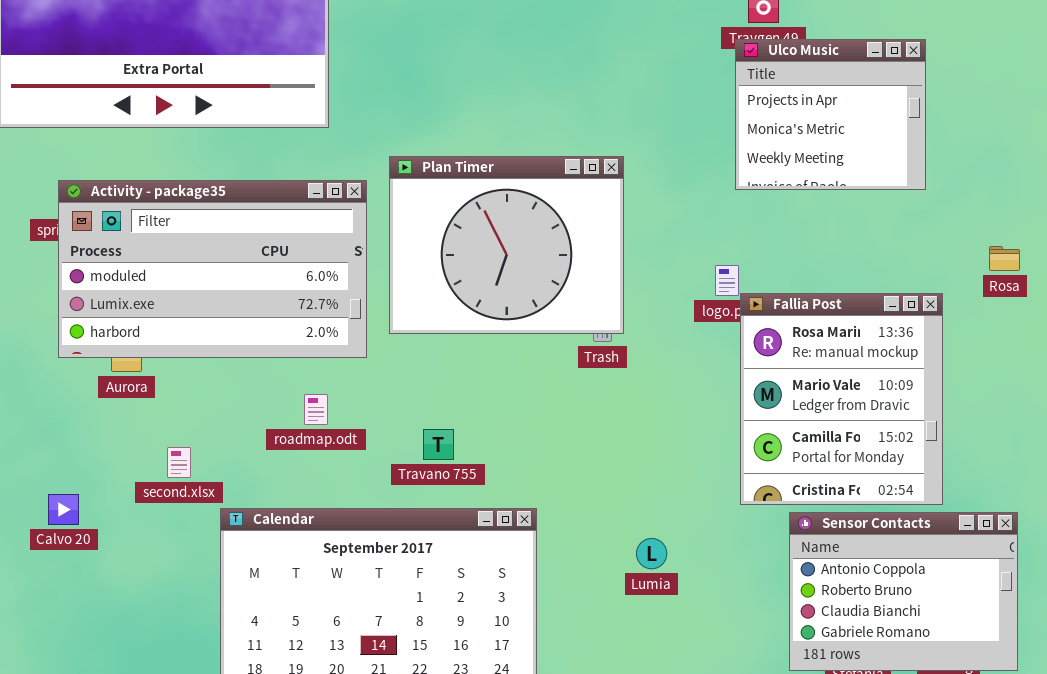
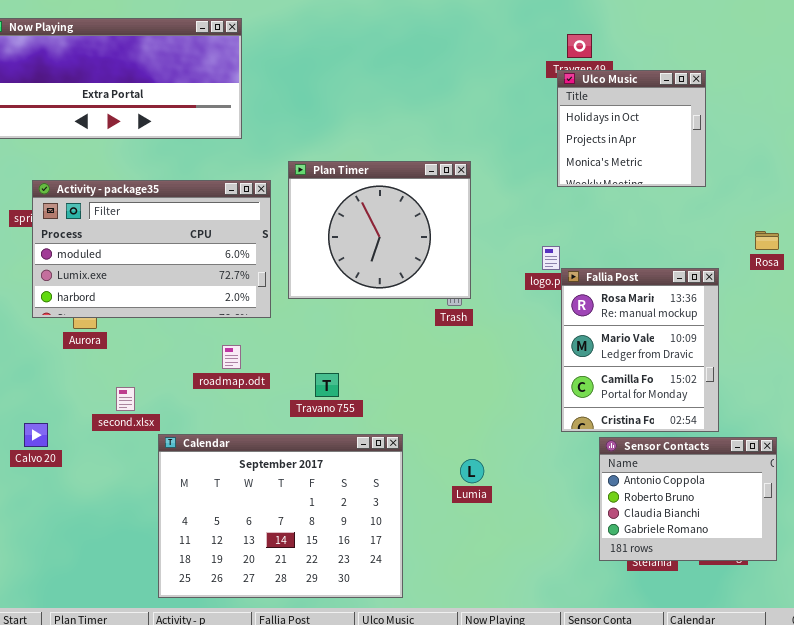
Ulco Music: [735,39,926,190] -> [557,70,706,187], scrolled up 1 row
Lumia: [636,538,667,569] -> [460,459,484,483], moved

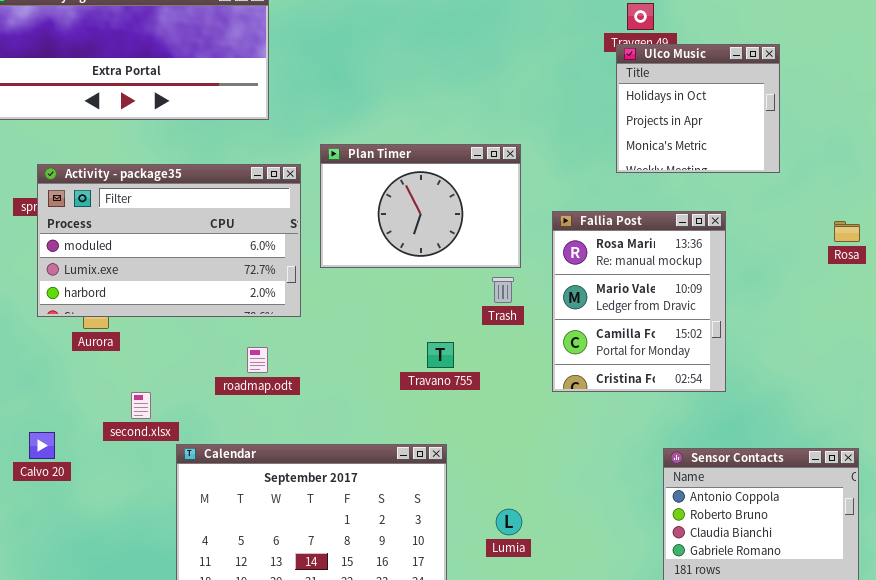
Plan Timer: [288,161,471,299] -> [320,144,521,268], resized
Fallia Post: [561,268,719,432] -> [552,211,726,392], moved
Travano 755: [315,373,339,397] -> [427,342,454,368], moved
Lumia: [460,459,484,483] -> [496,509,522,535], moved

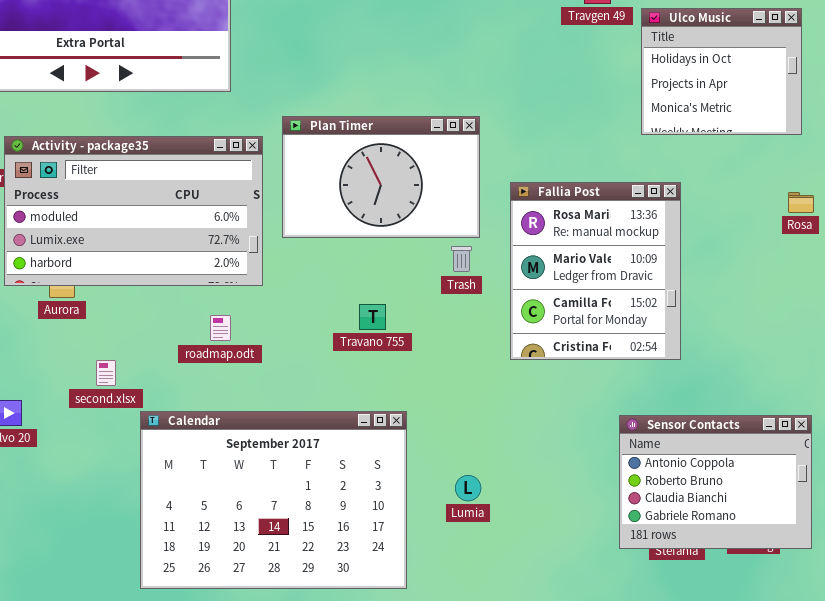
Ulco Music: [616,44,780,173] -> [641,8,802,135], moved
Travano 755: [427,342,454,368] -> [359,304,386,330], moved

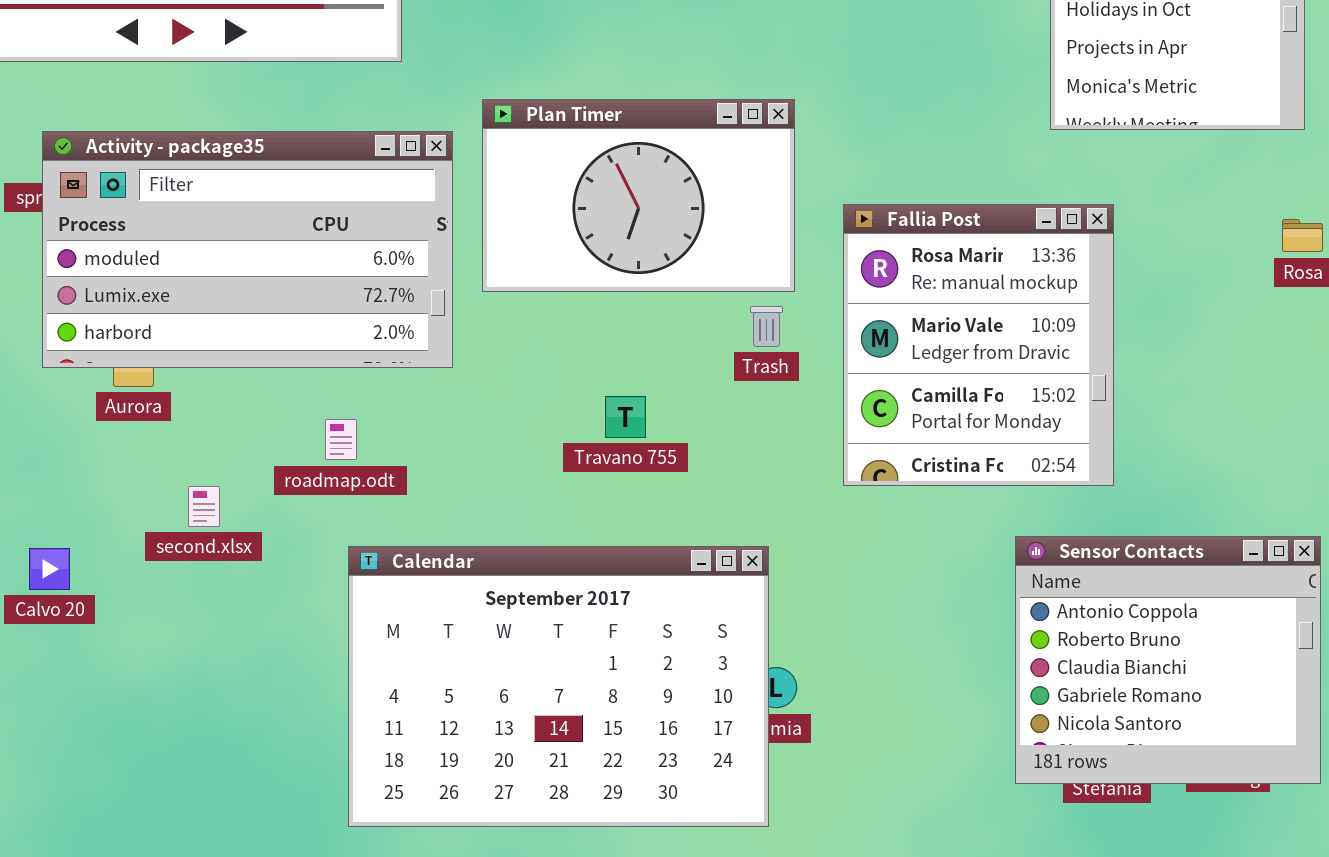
roadmap.odt: [210,315,231,341] -> [325,419,357,460], moved
Calendar: [140,411,407,589] -> [348,546,769,827], moved
Sensor Contacts: [619,415,812,549] -> [1015,536,1321,784], resized

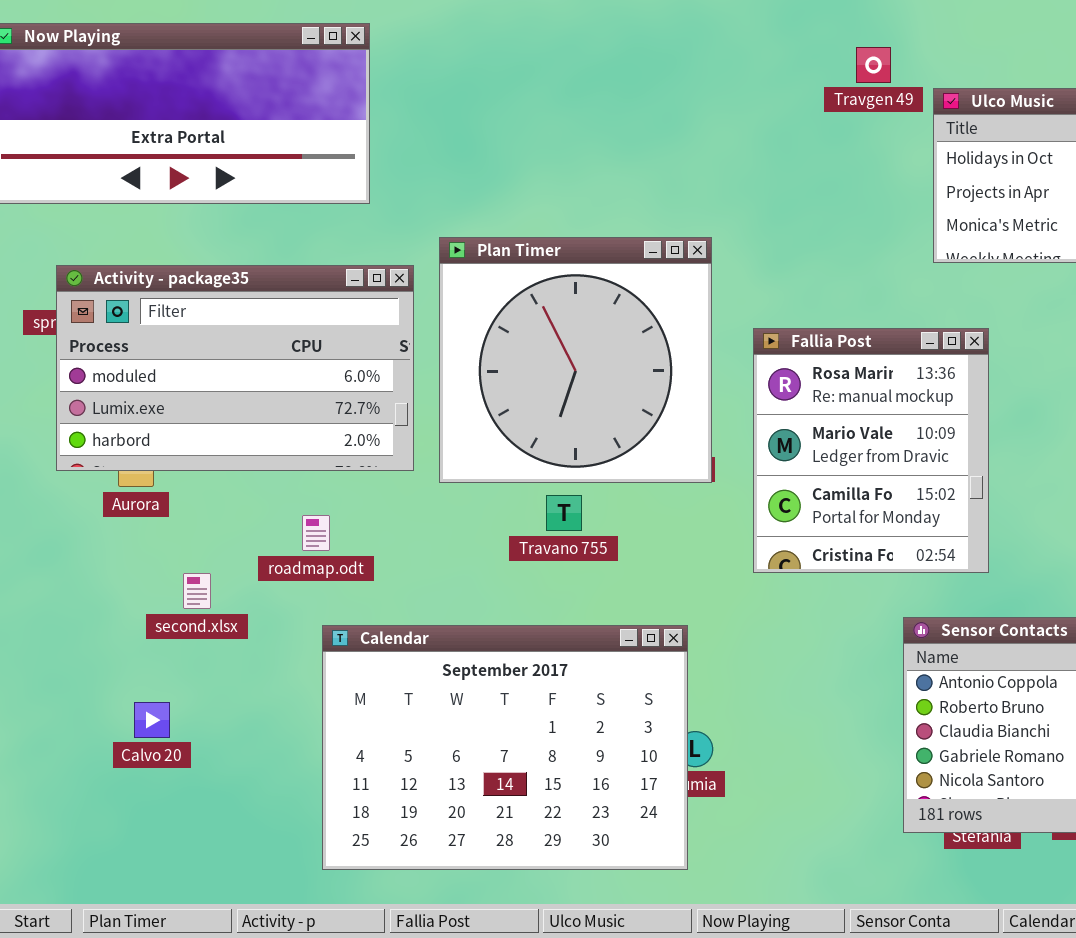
Plan Timer: [482,99,795,292] -> [439,237,712,483], resized
Calvo 20: [29,548,70,590] -> [134,702,170,738], moved

